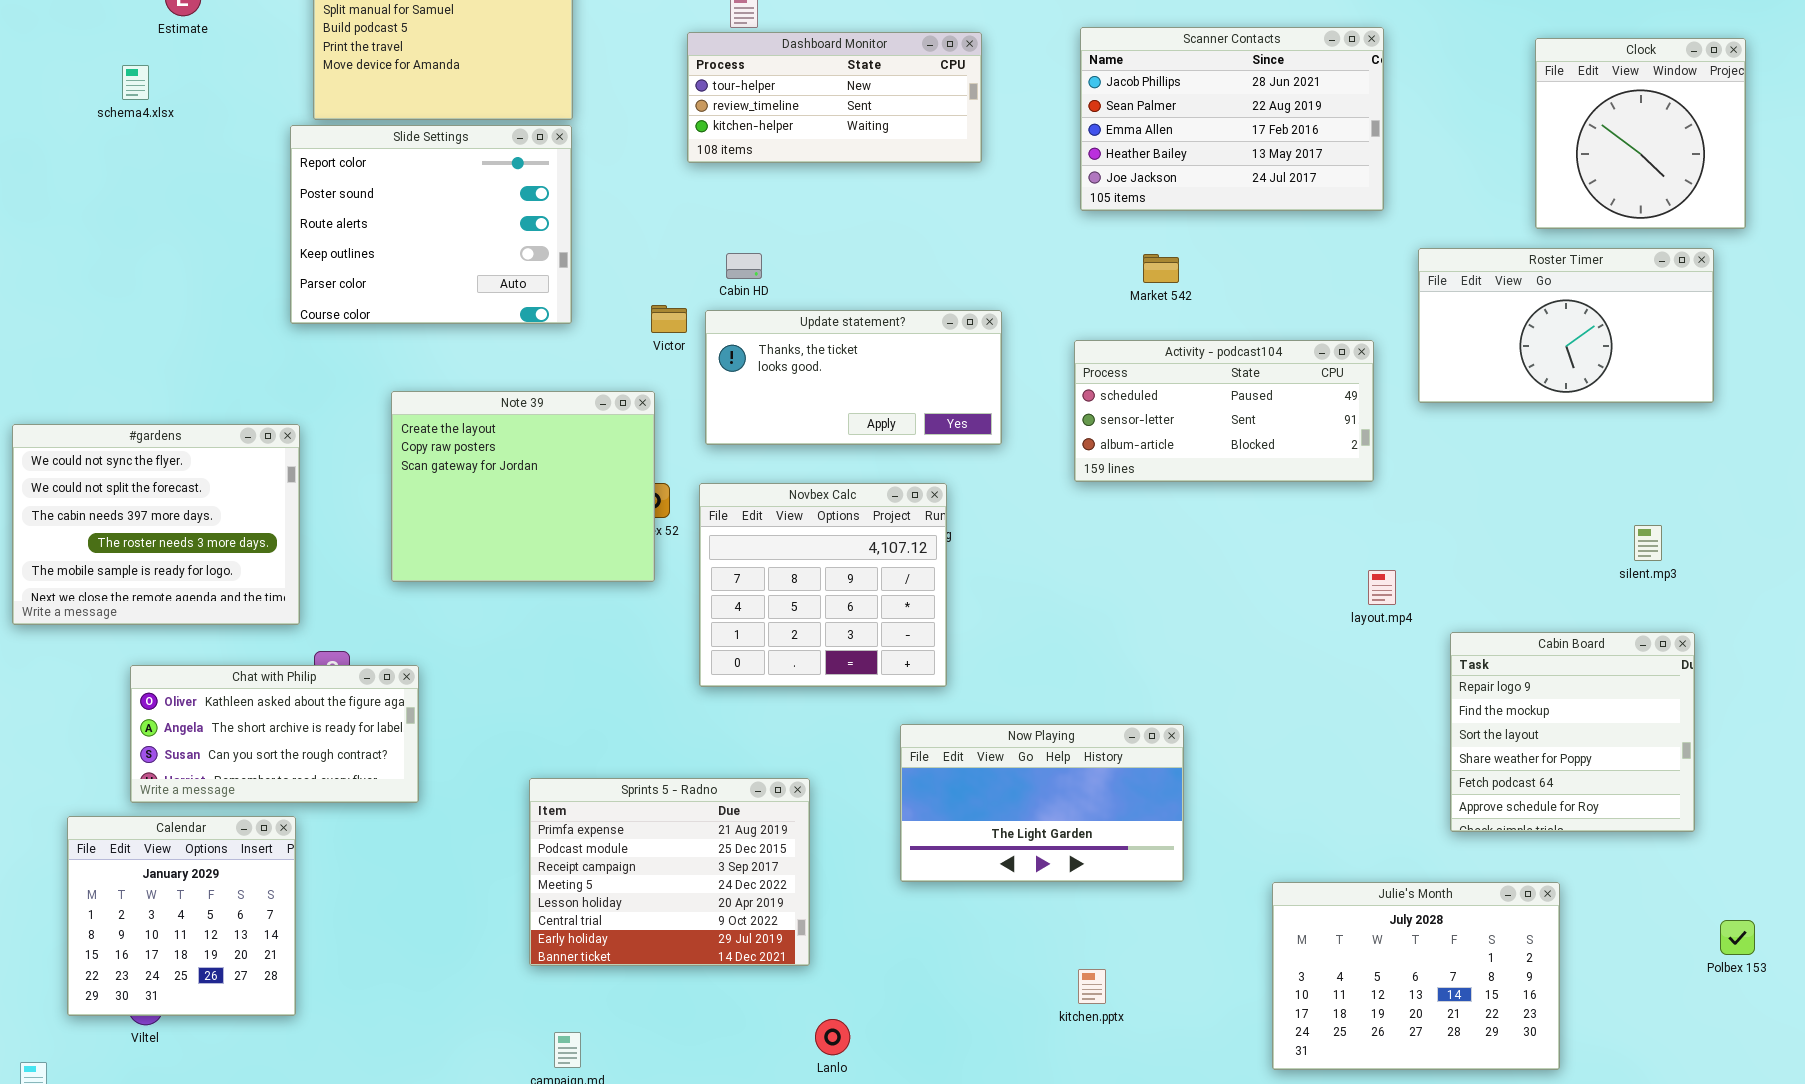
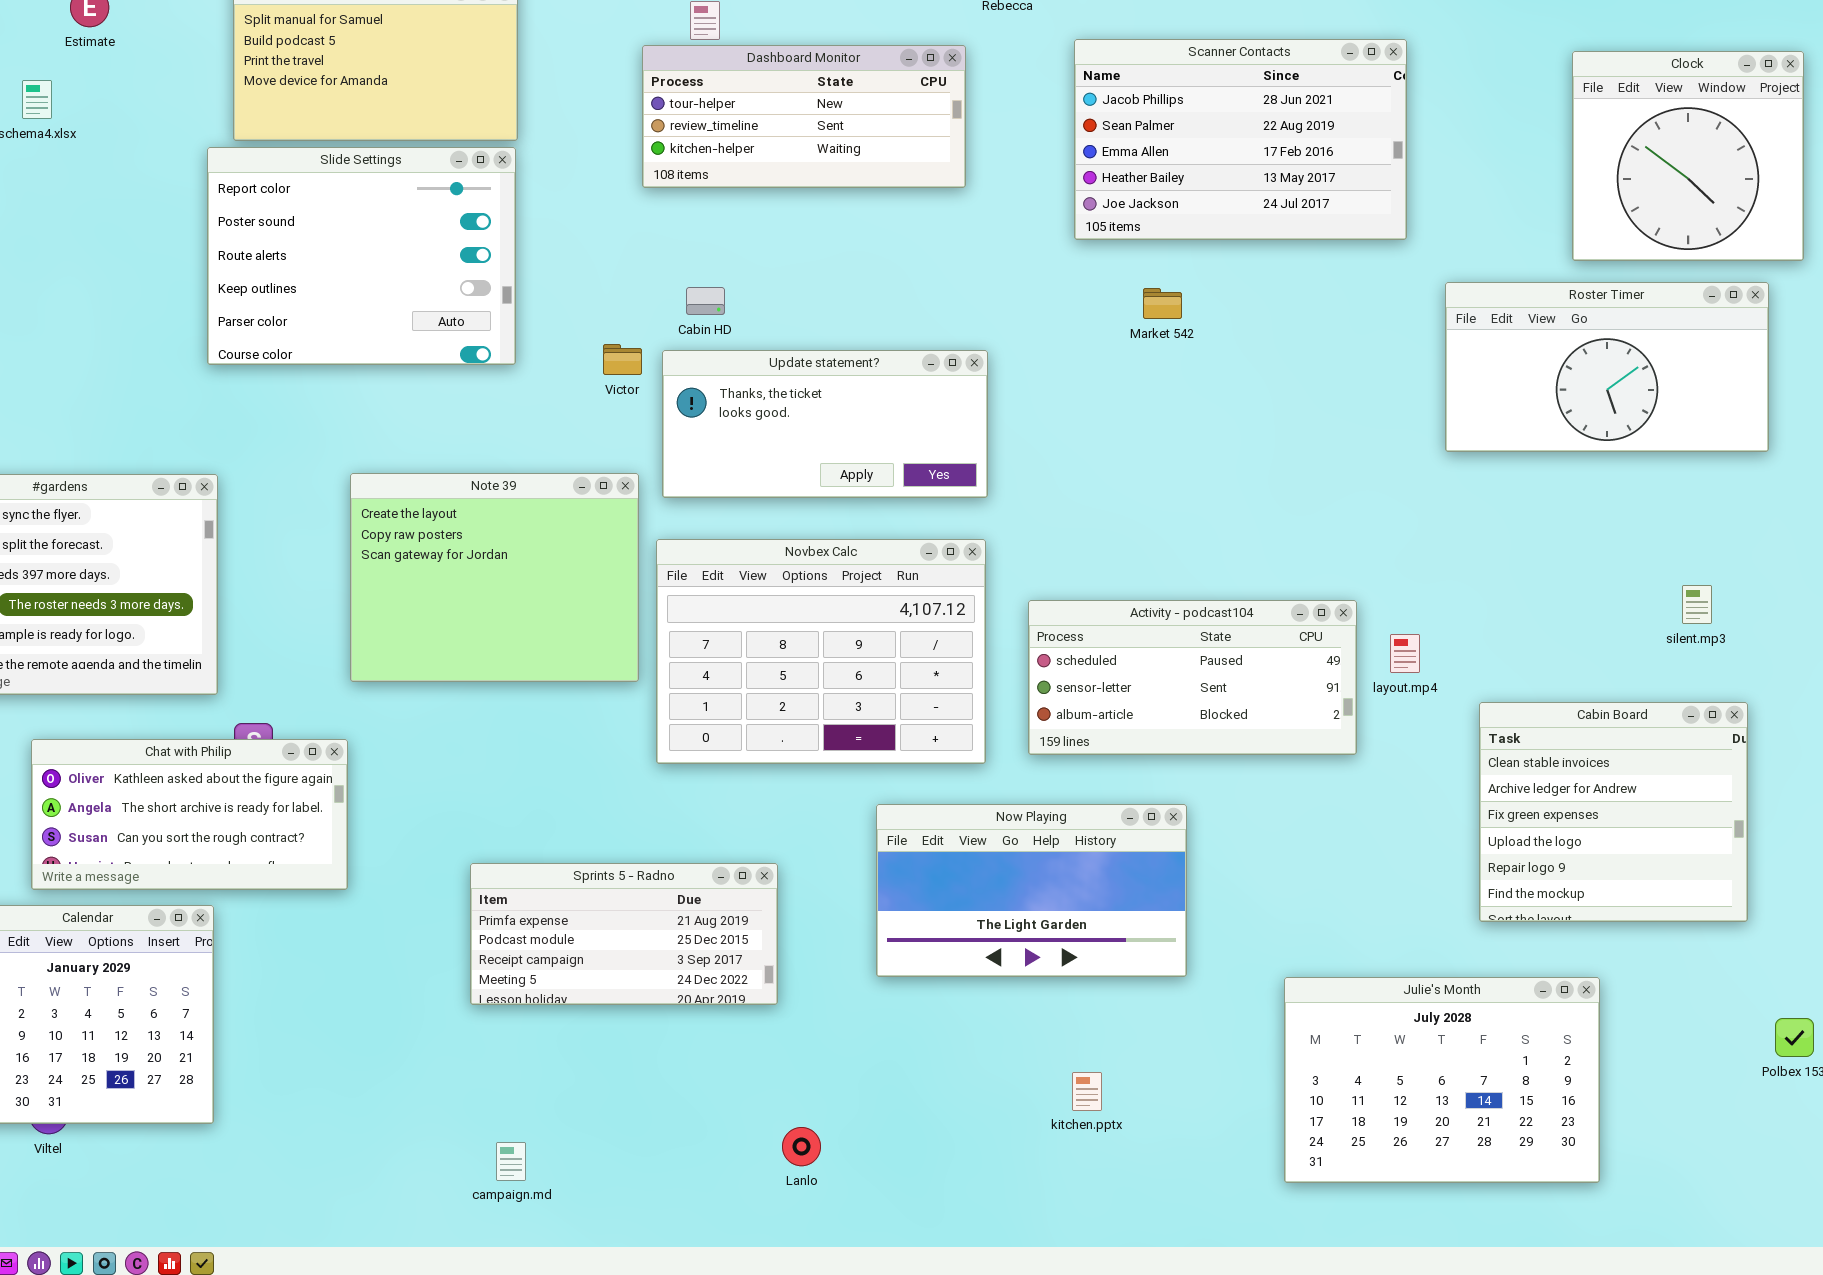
Activity - podcast104: [1074,340,1374,482] -> [1028,600,1357,755], moved
Note 39: [391,391,655,582] -> [350,473,639,682], moved
Novbex Calc: [699,483,947,687] -> [656,539,986,764], resized
Cabin Board: [1450,632,1695,832] -> [1479,702,1748,922], scrolled up 4 rows
Sprints 5 - Radno: [529,778,810,966] -> [470,863,778,1005], resized

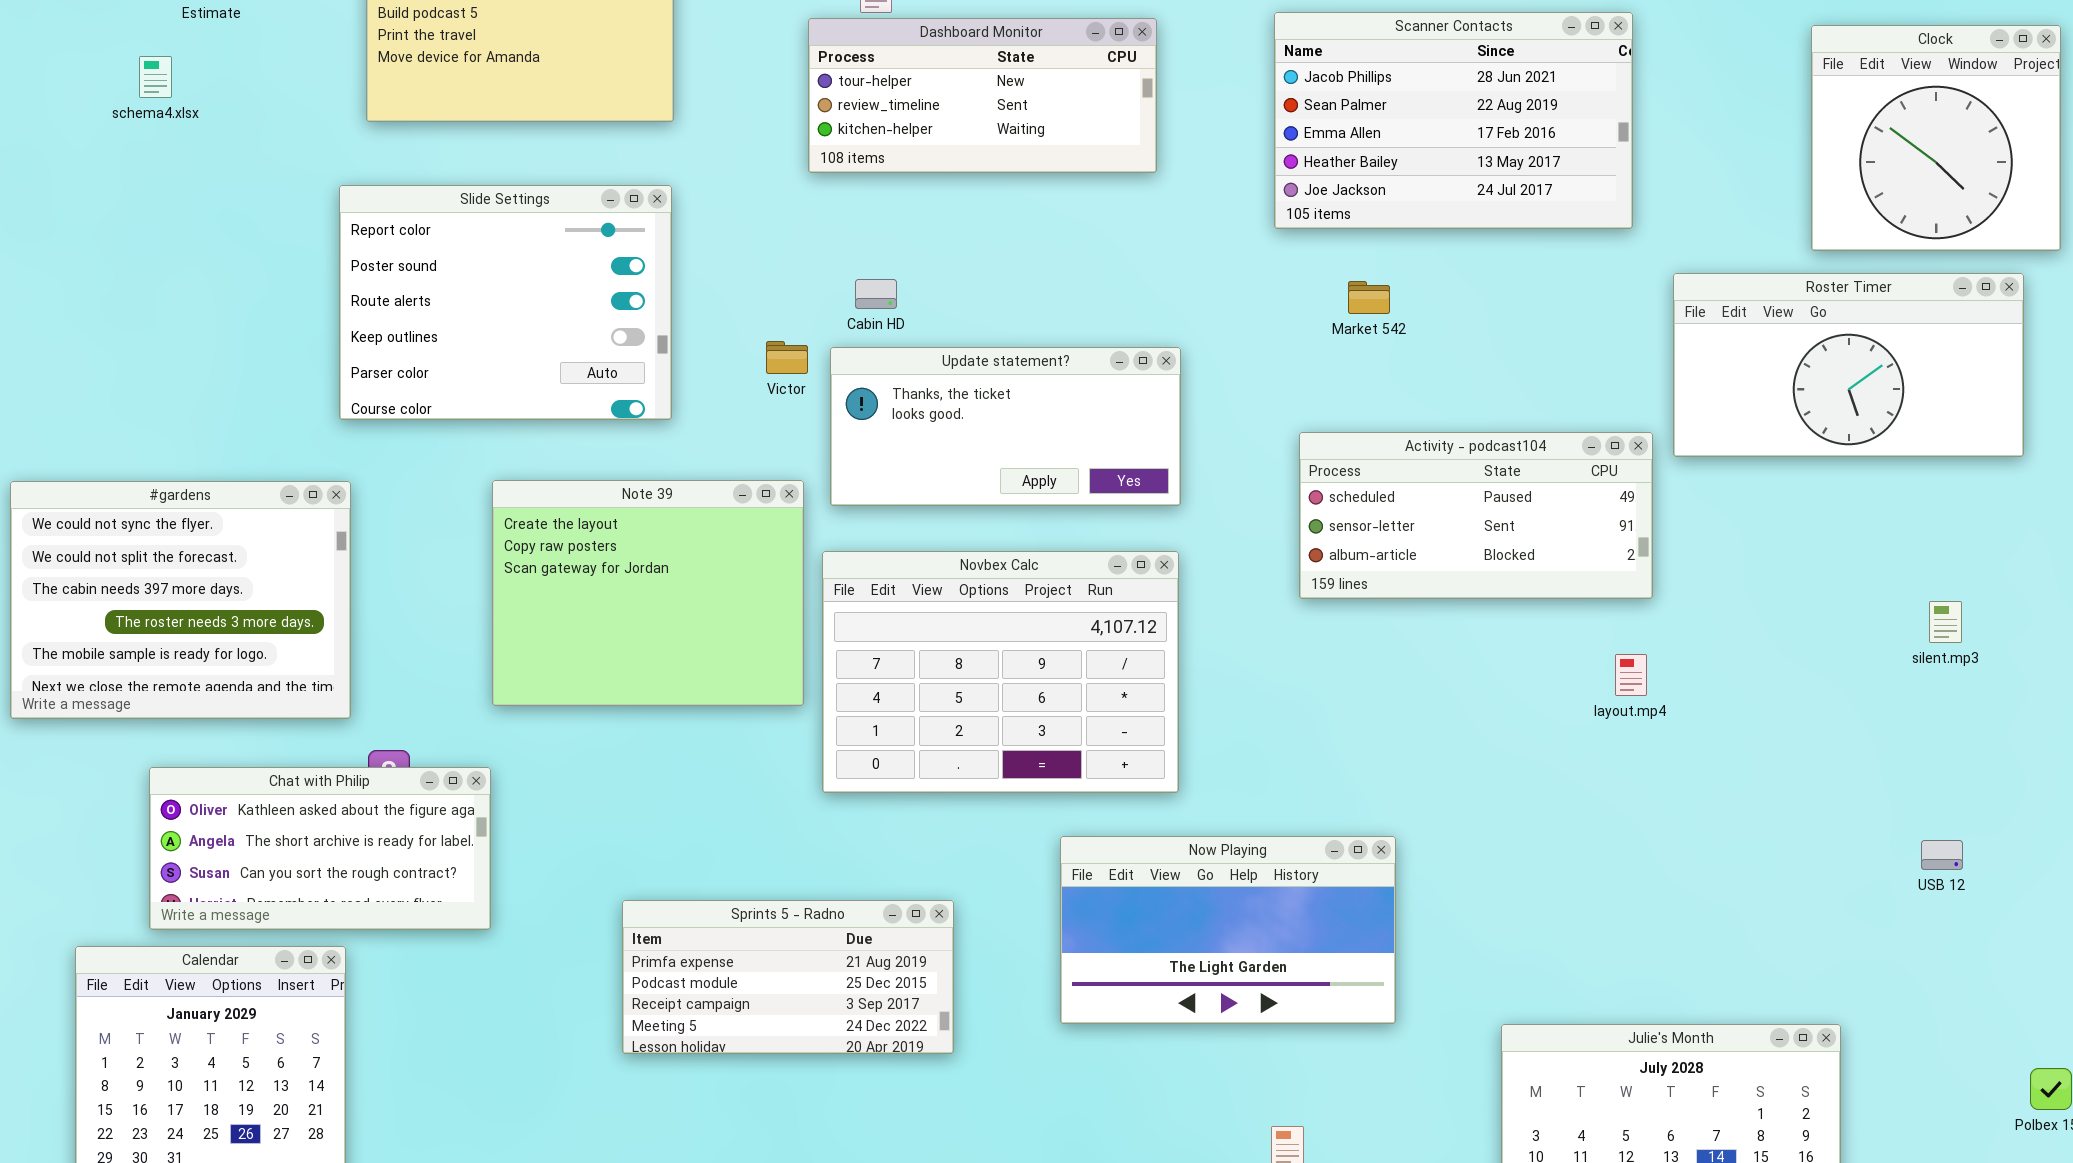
Slide Settings: [207,147,516,365] -> [339,185,672,420], moved
Activity - podcast104: [1028,600,1357,755] -> [1299,432,1653,599], moved
Cabin Board: [1479,702,1748,922] -> none, closed

